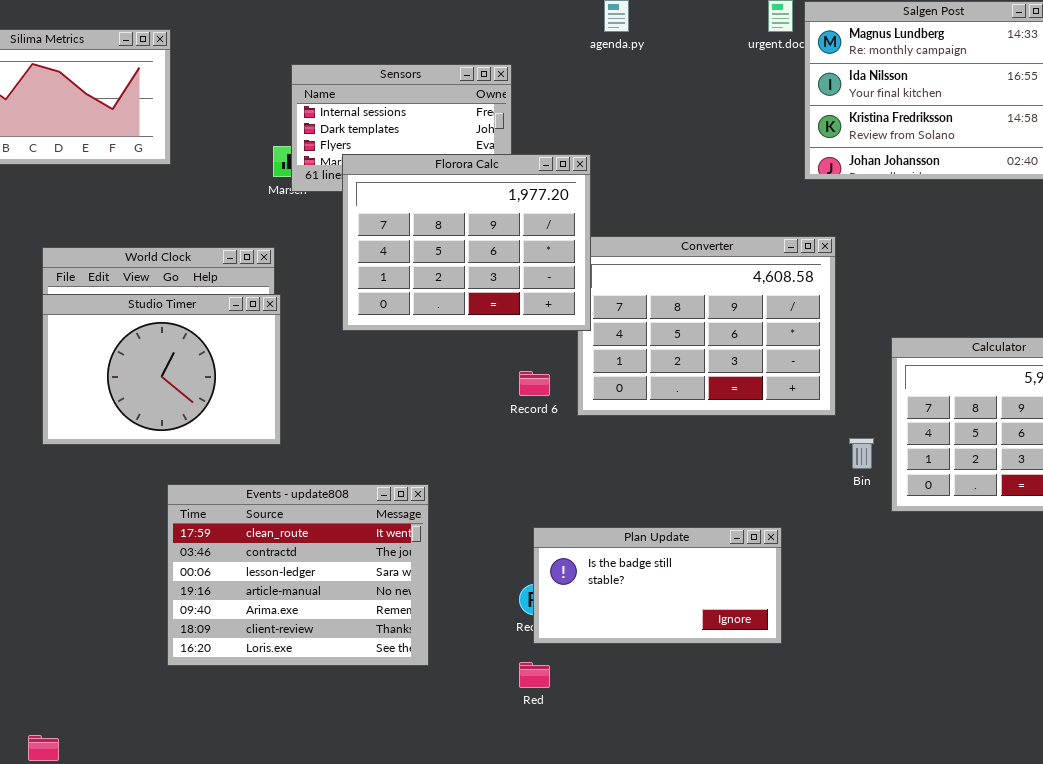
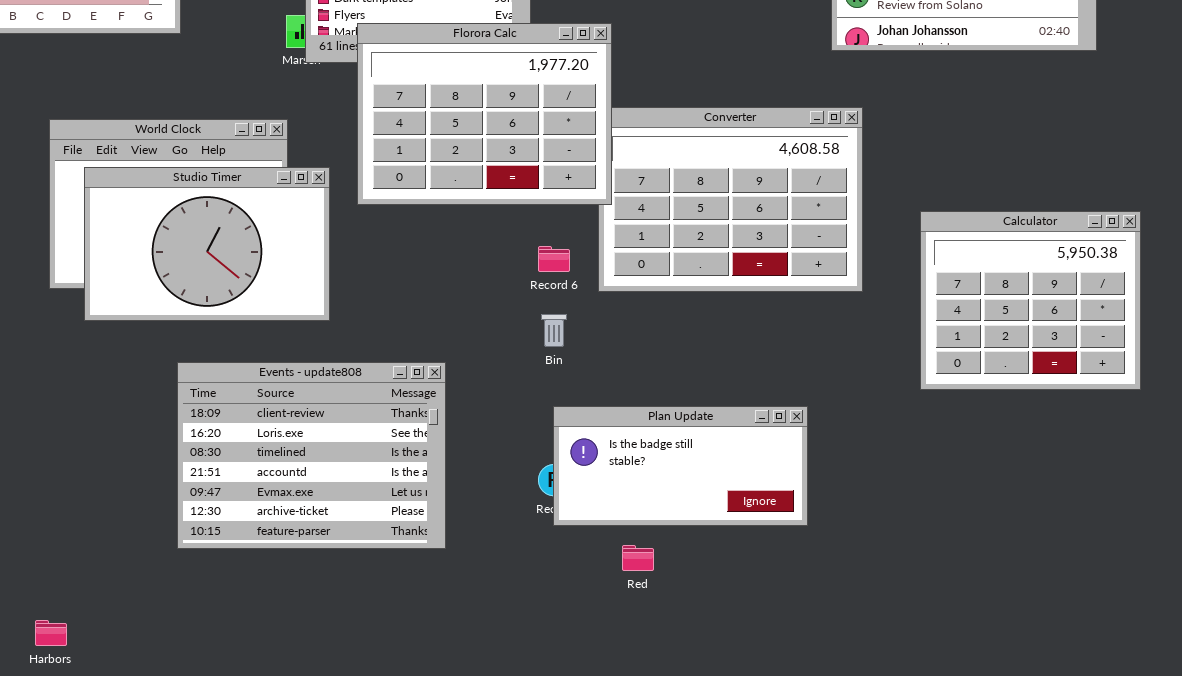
Studio Timer: [42,294,281,445] -> [84,167,330,321], moved
Bin: [849,438,874,469] -> [541,314,567,347], moved
Events - update808: [167,484,429,666] -> [177,362,446,549], scrolled down 5 rows
Red: [519,662,550,688] -> [622,545,654,571], moved

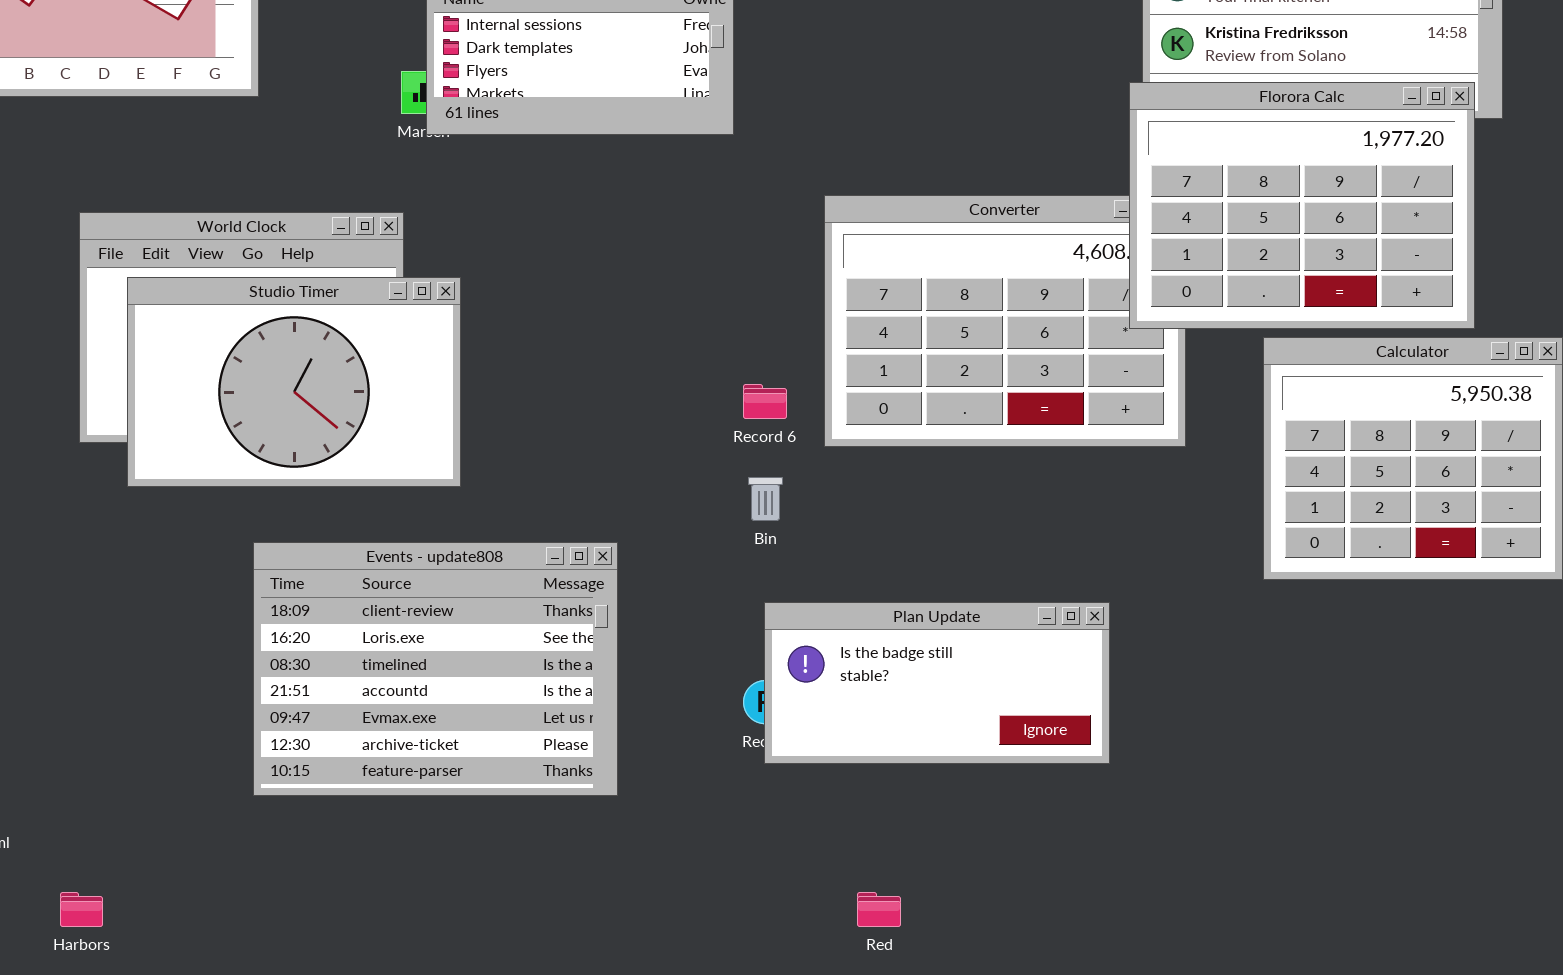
Florora Calc: [357,23,612,205] -> [1129,82,1475,329], moved
Red: [622,545,654,571] -> [857,892,901,927], moved

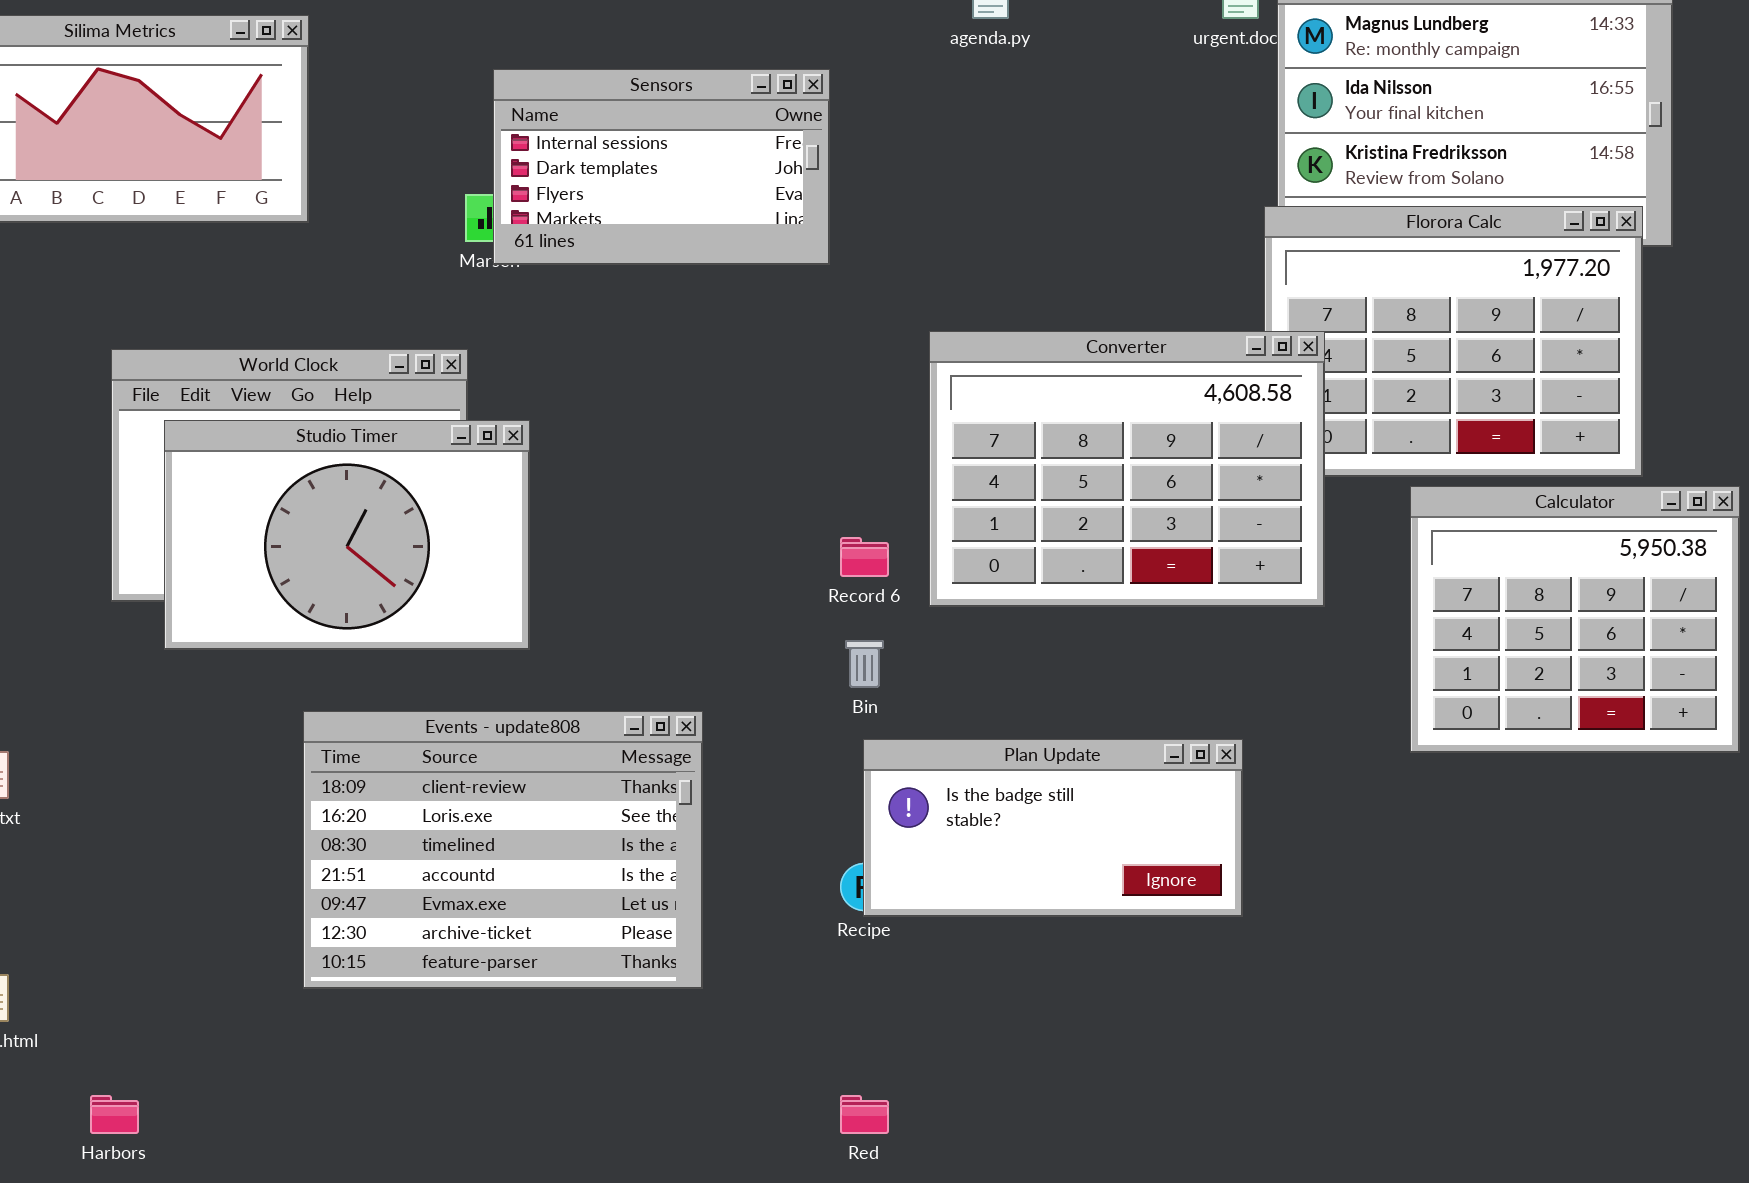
Converter: [824,195,1186,447] -> [929,331,1325,607], raised
Plan Update: [764,602,1110,764] -> [863,739,1243,917], moved
Red: [857,892,901,927] -> [840,1095,889,1134], moved

